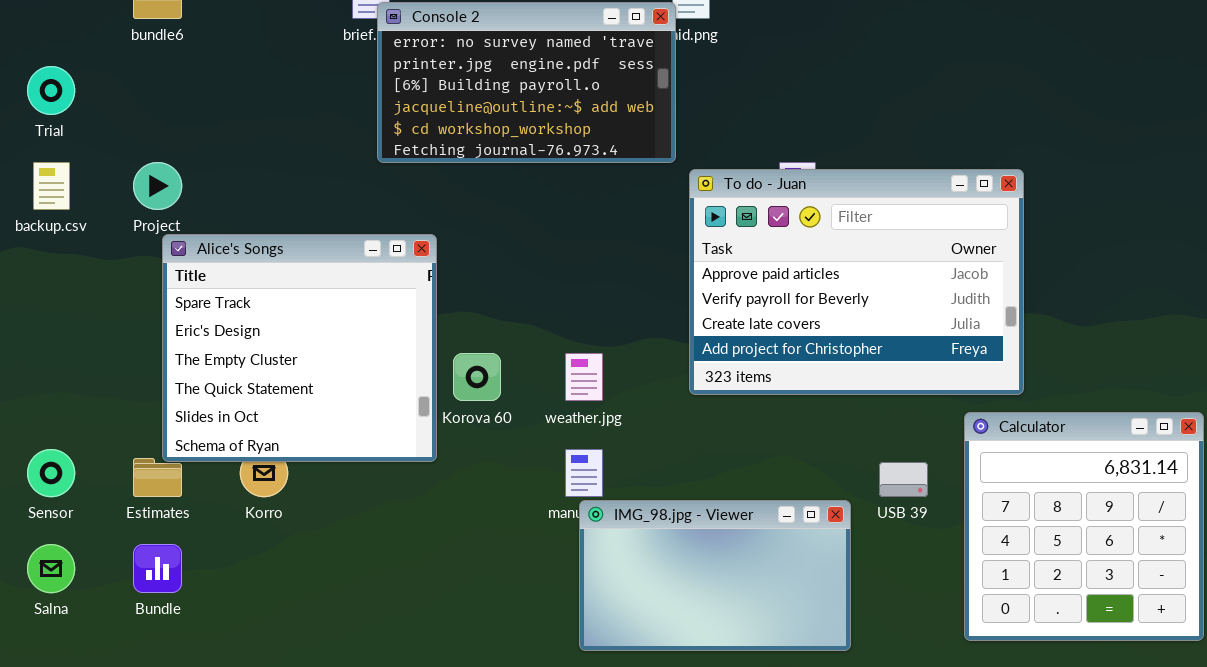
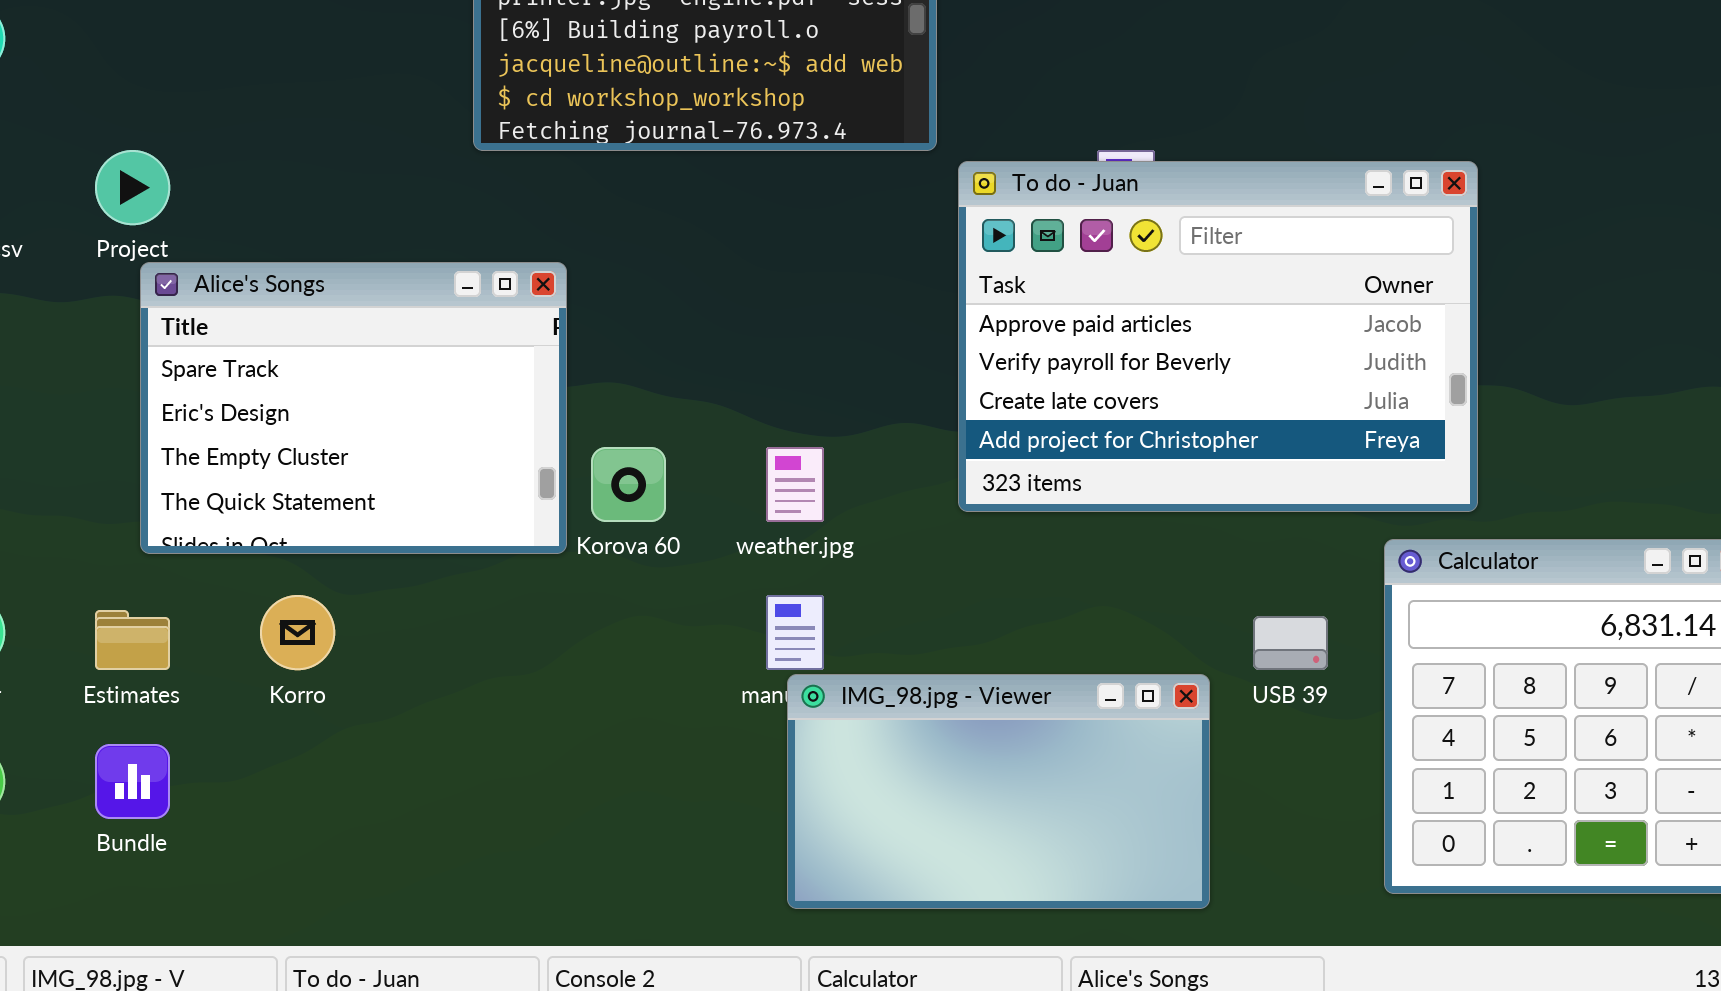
Alice's Songs: [162,234,437,462] -> [140,262,567,554], resized

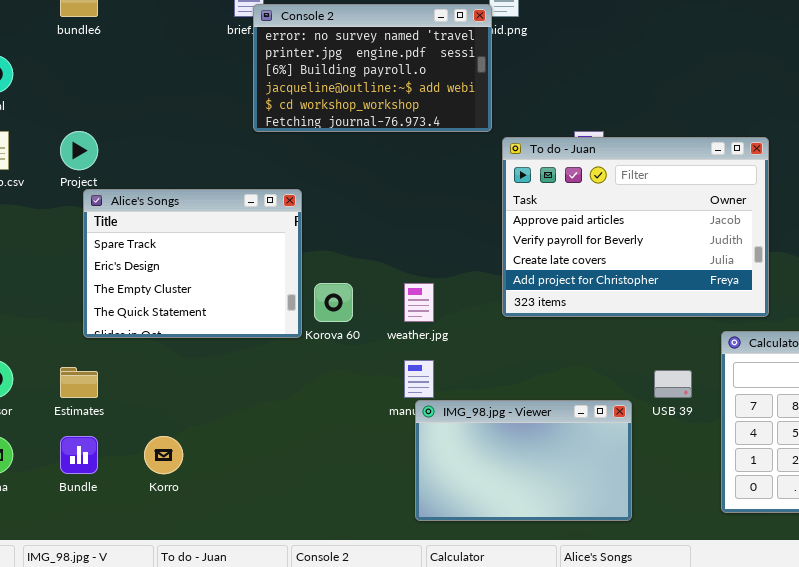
Korro: [260,595,335,670] -> [144,436,183,474], moved

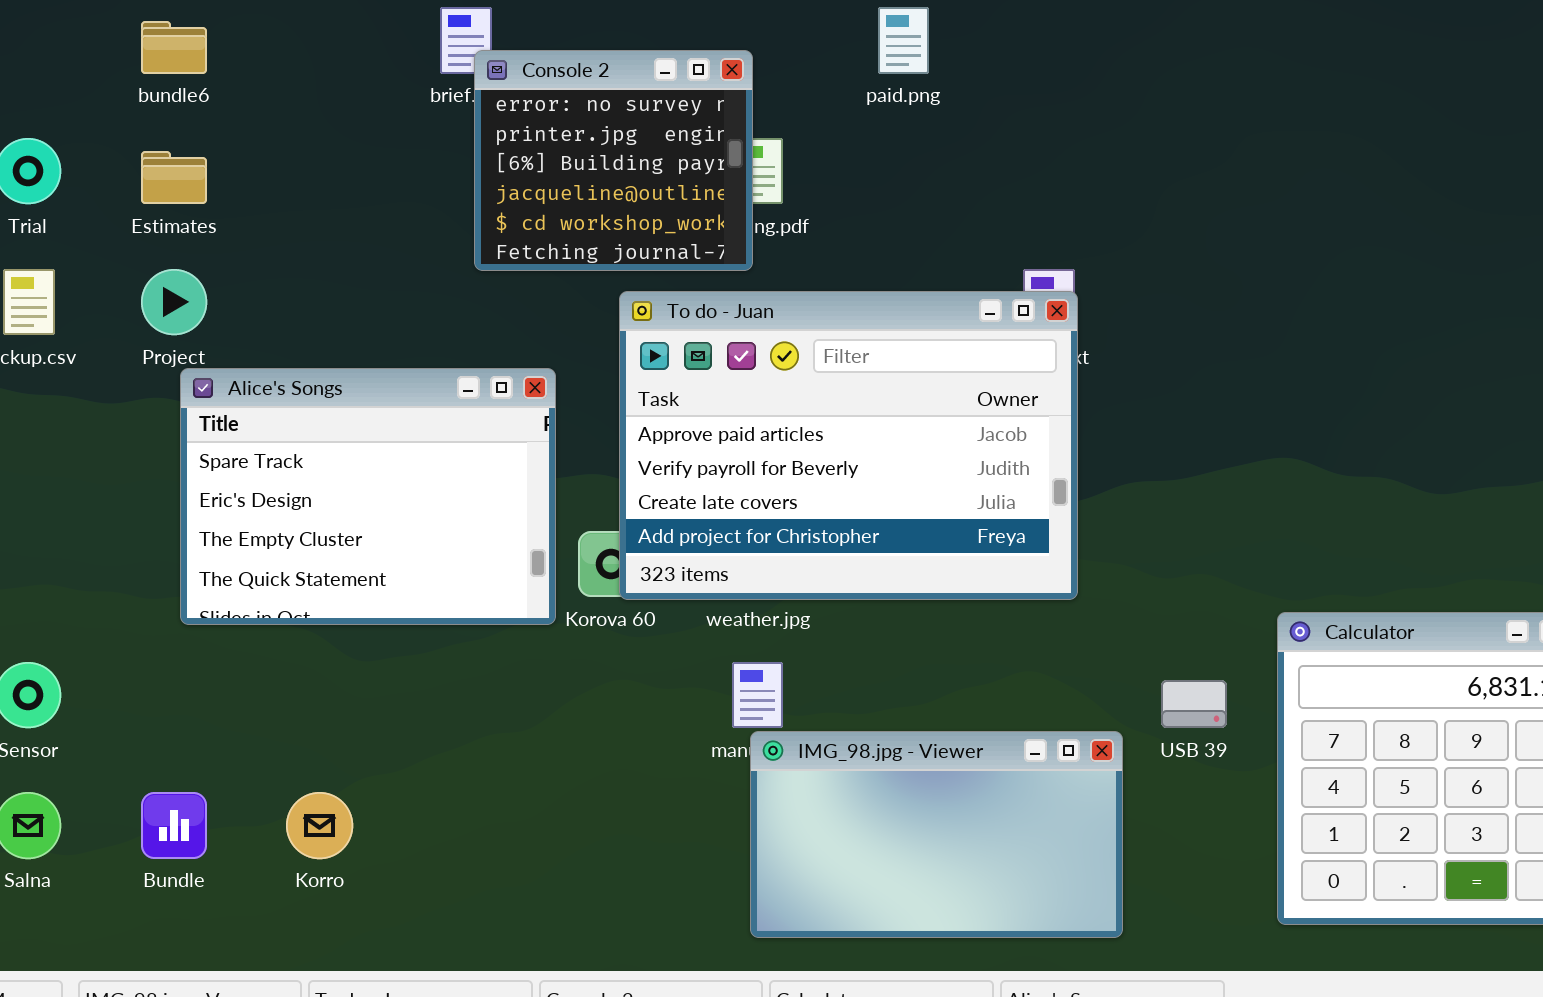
Console 2: [253,4,492,132] -> [474,50,753,271], resized
To do - Juan: [502,137,769,317] -> [619,291,1078,600], moved
Estimates: [60,367,98,398] -> [141,151,207,204], moved

